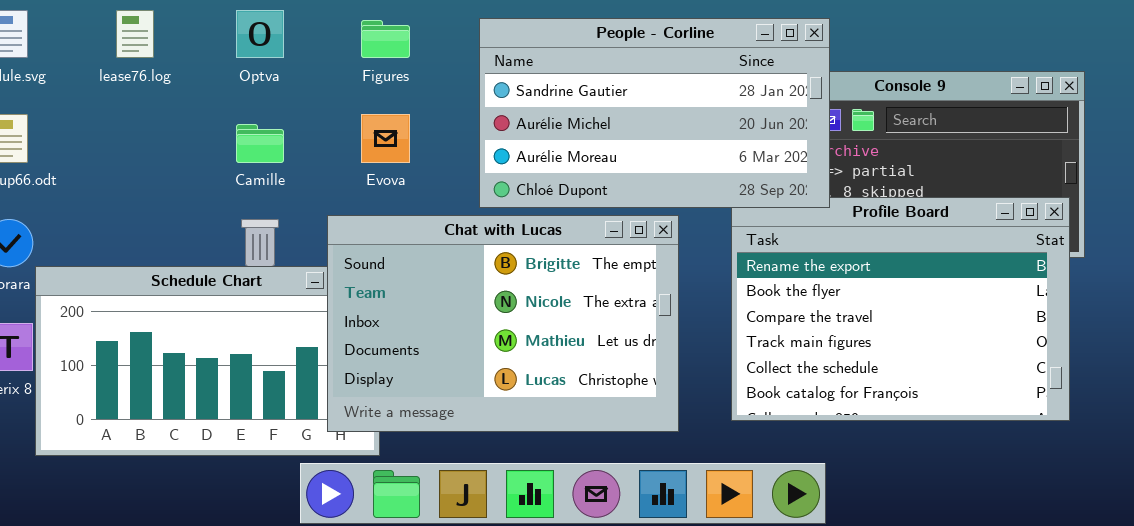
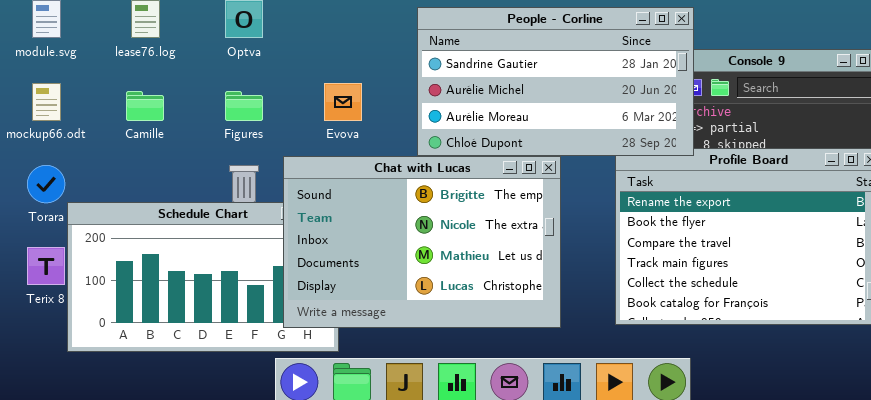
Figures: [361,20,410,58] -> [225,91,263,121], moved
Camille: [236,124,284,163] -> [126,91,164,121], moved
Chat with Lucas: [327,215,679,432] -> [283,156,561,328], moved

